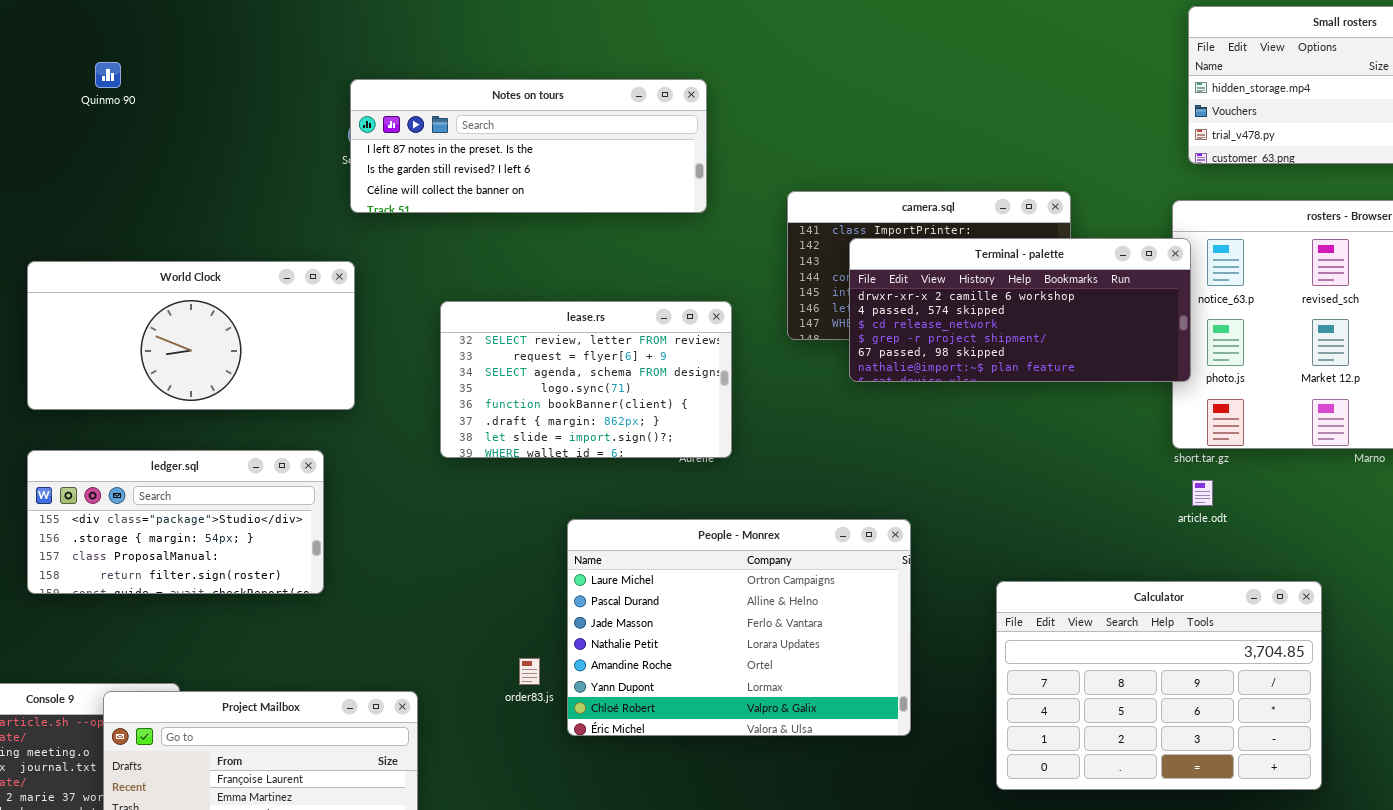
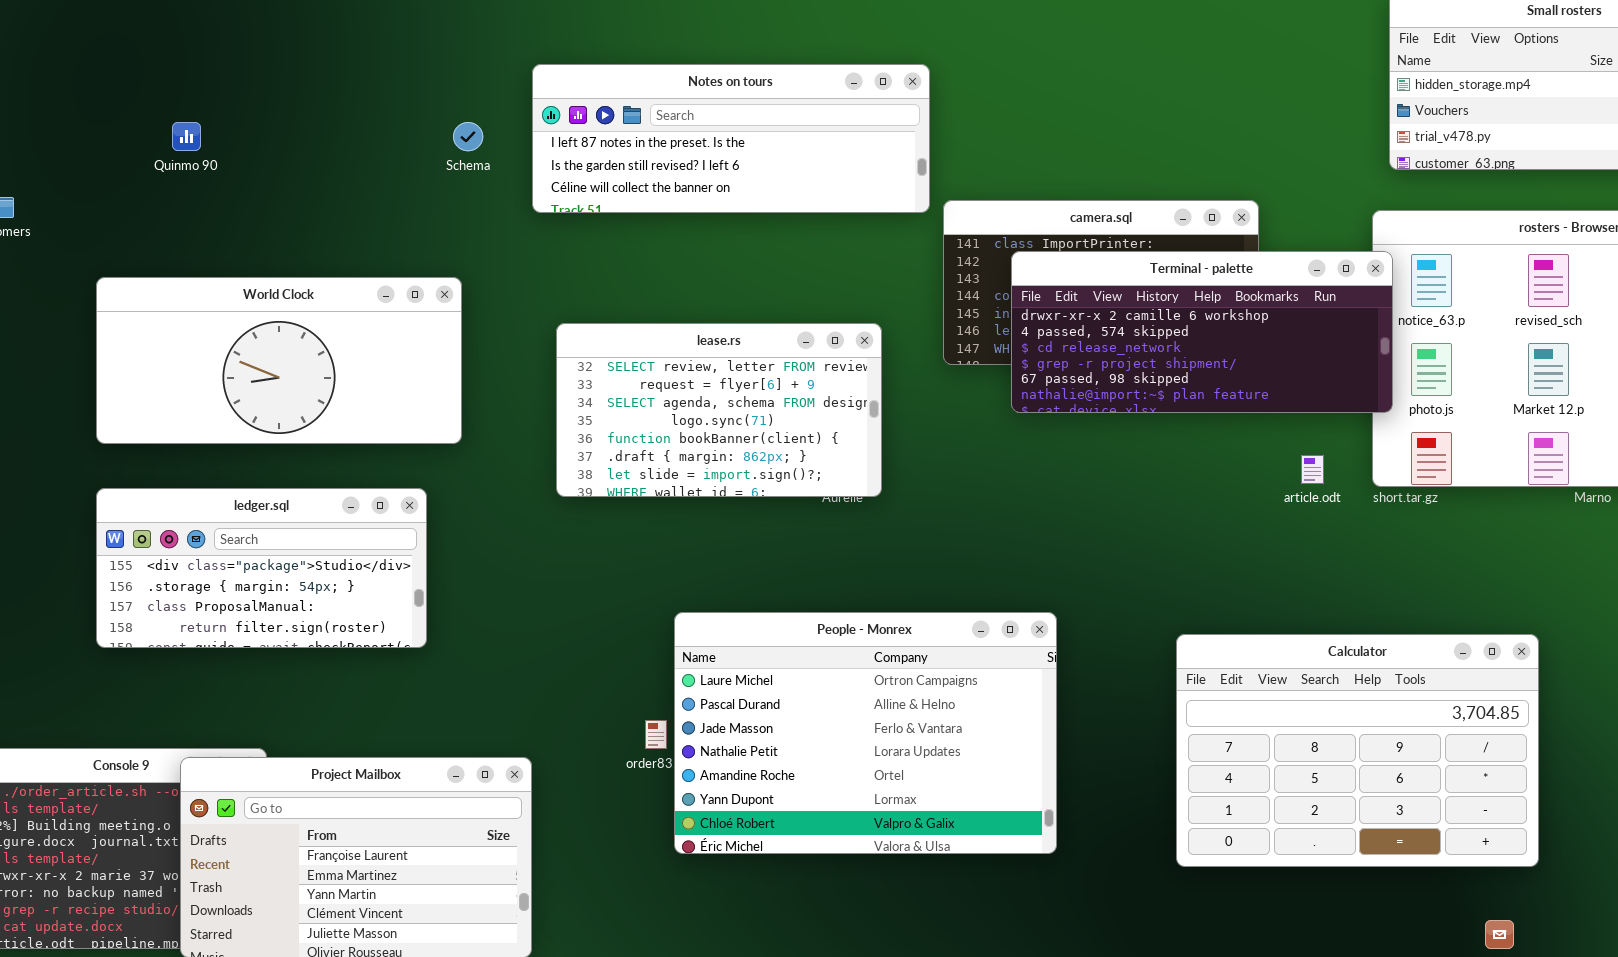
Quinmo 90: [95,62,121,88] -> [172,122,201,151], moved
Notes on tours: [350,79,707,213] -> [532,64,930,213], moved
article.odt: [1192,480,1213,506] -> [1301,455,1324,484], moved
People - Monrex: [567,519,911,736] -> [674,612,1057,854], moved

